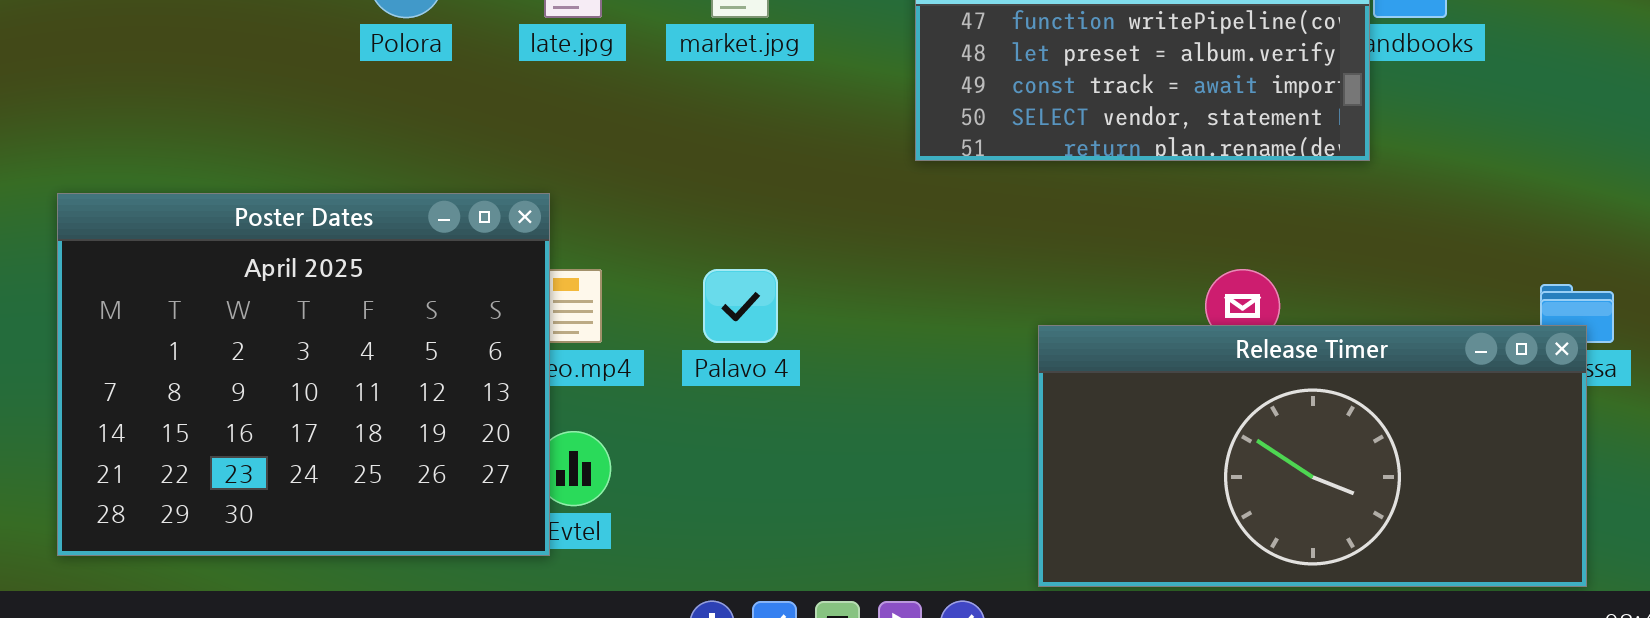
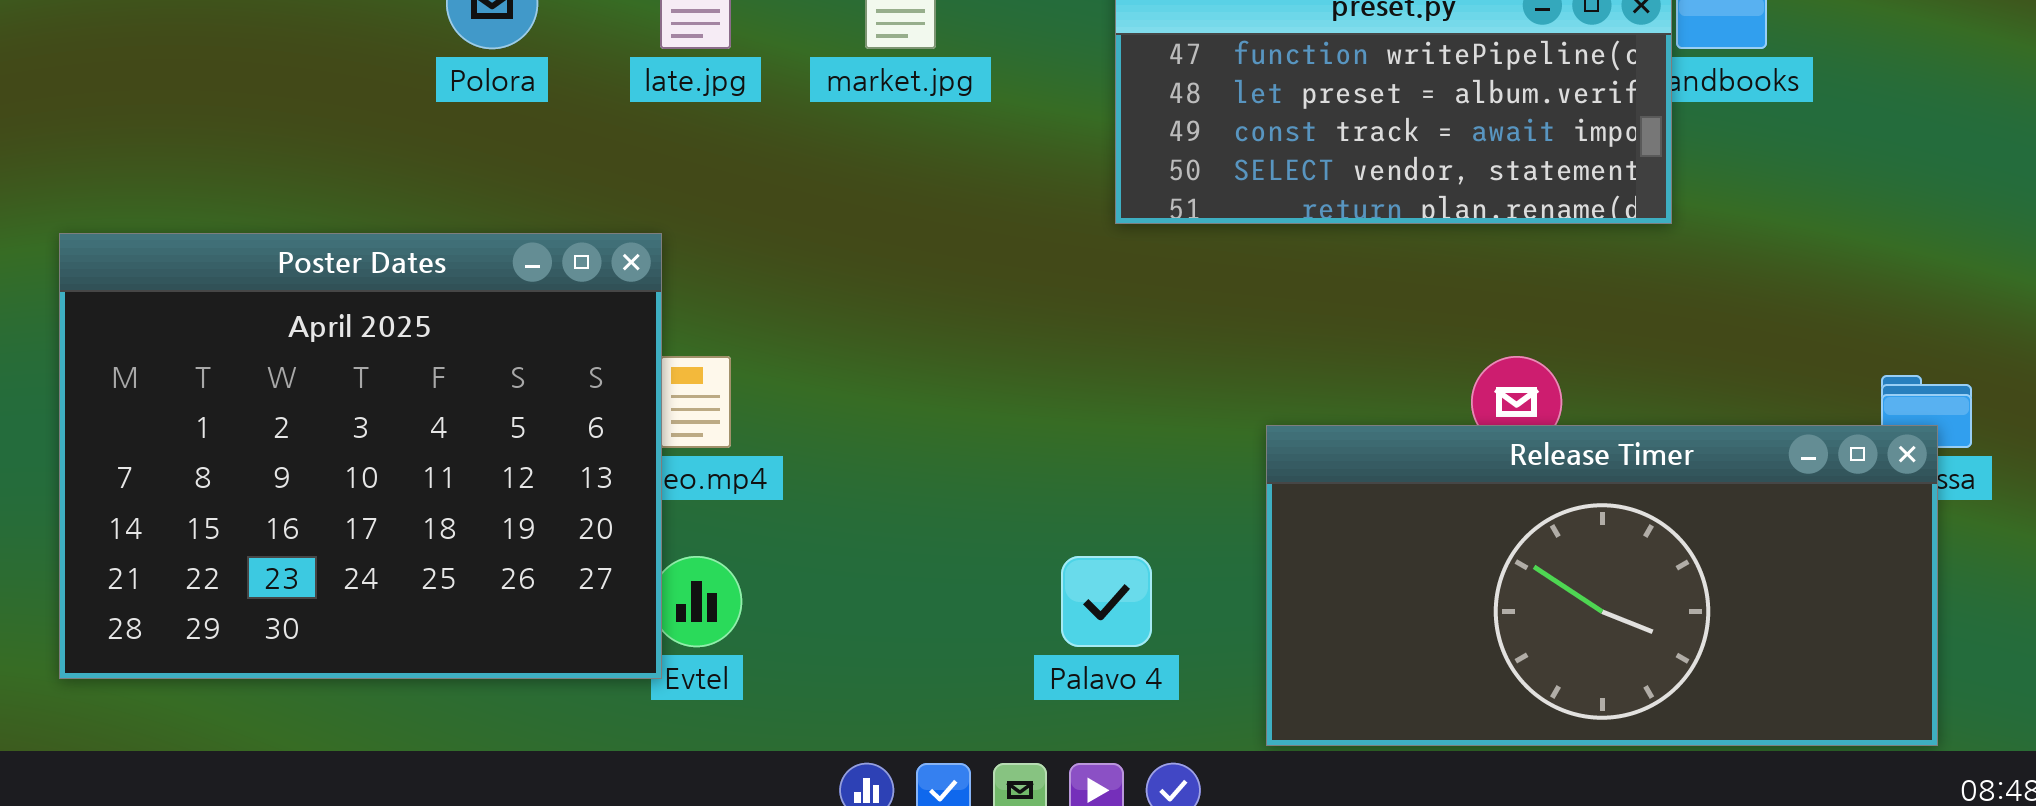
Poster Dates: [57,193,550,556] -> [59,233,662,679], moved
Palavo 4: [703,269,778,343] -> [1061,556,1152,647], moved

